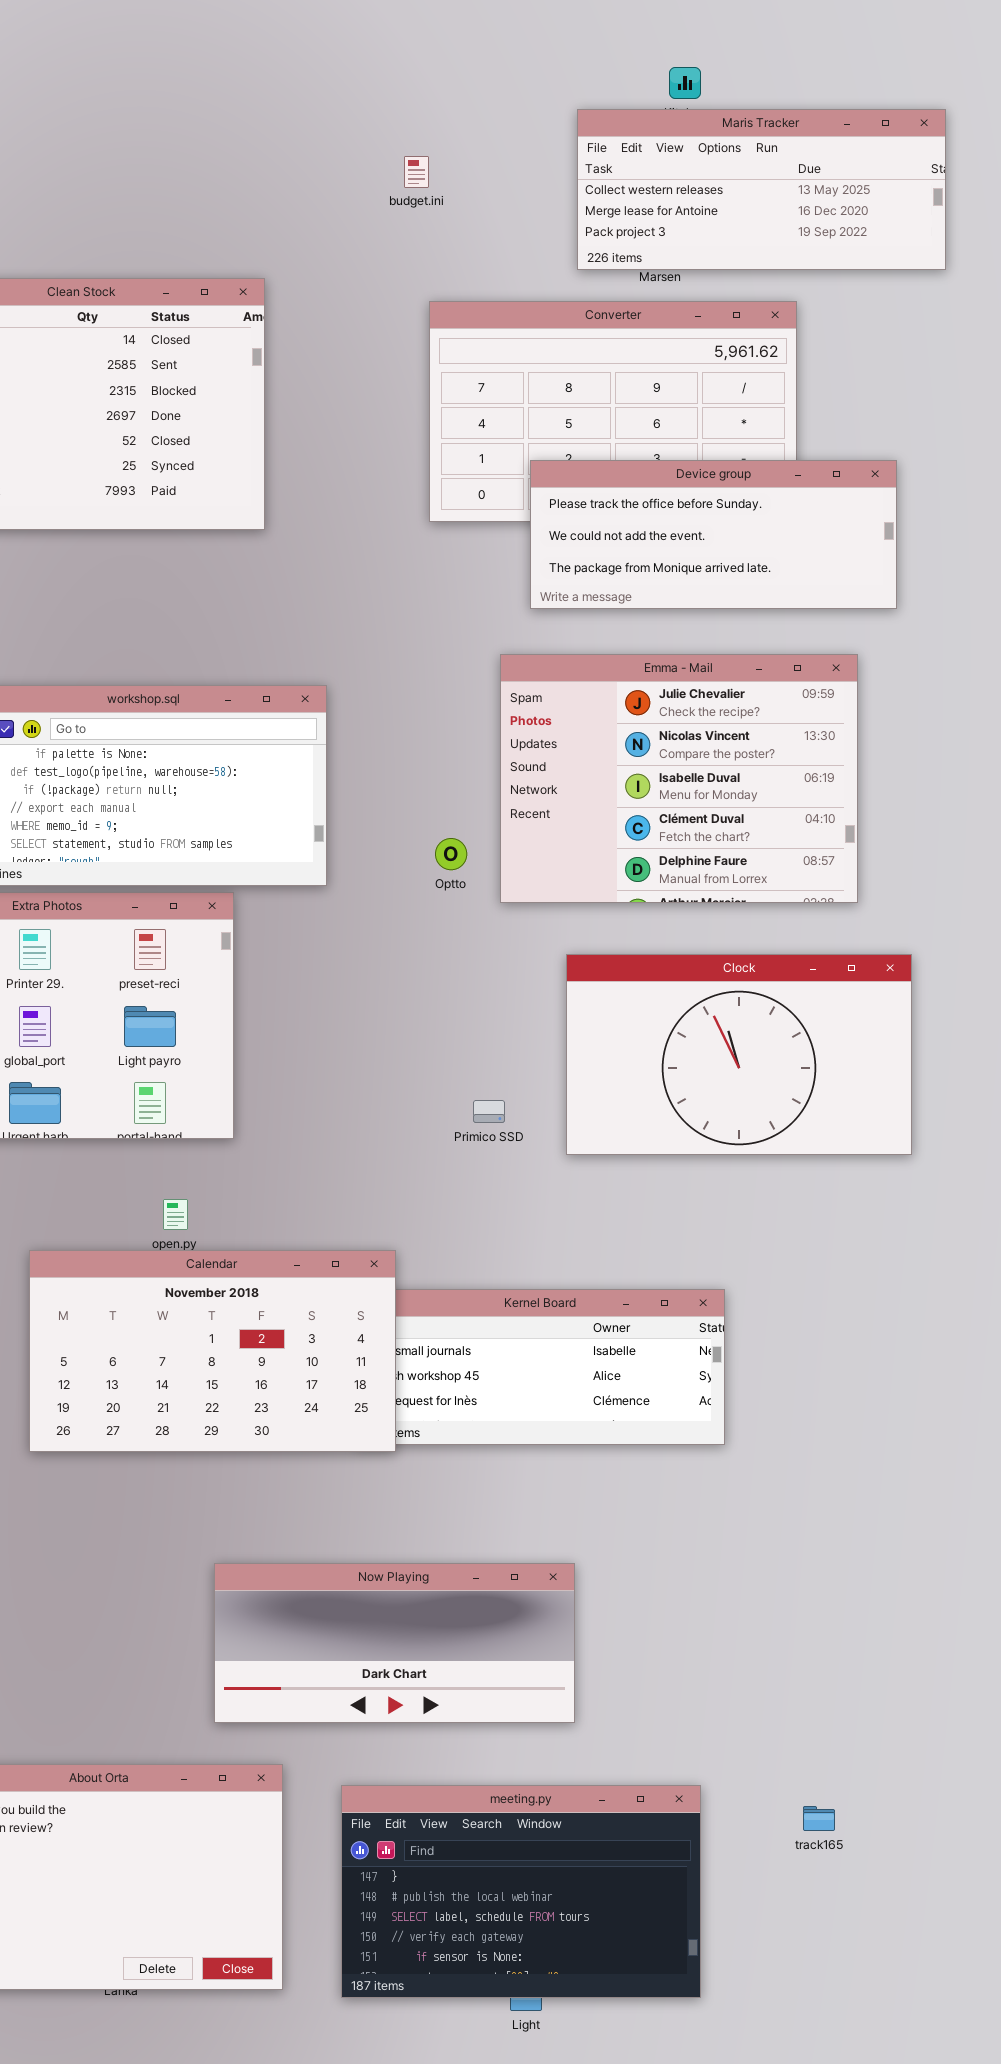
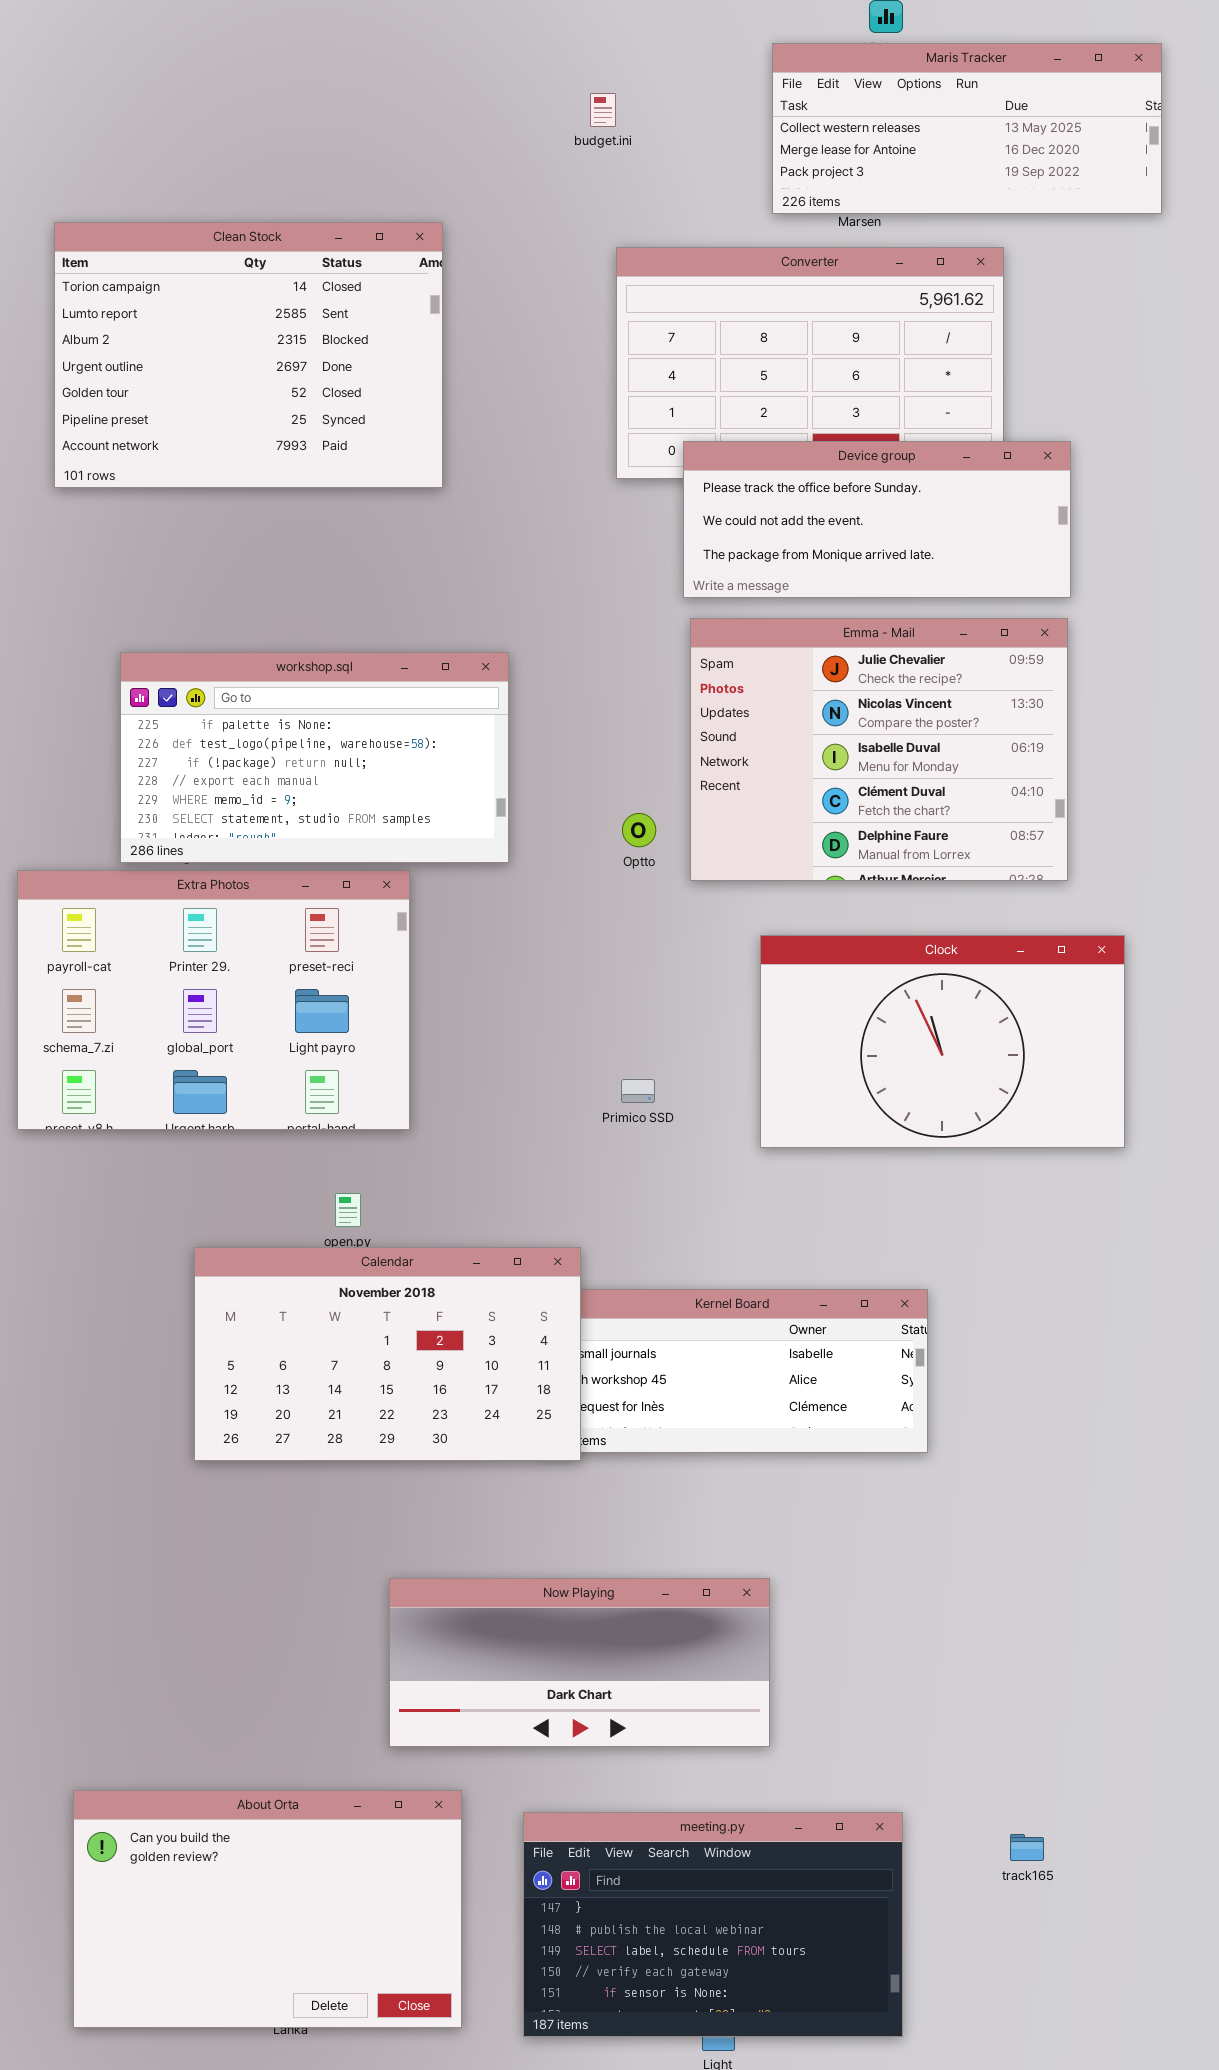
Device group: [530,460,897,609] -> [683,441,1071,598], moved
Primico SSD: [473,1100,505,1123] -> [621,1079,655,1103], moved

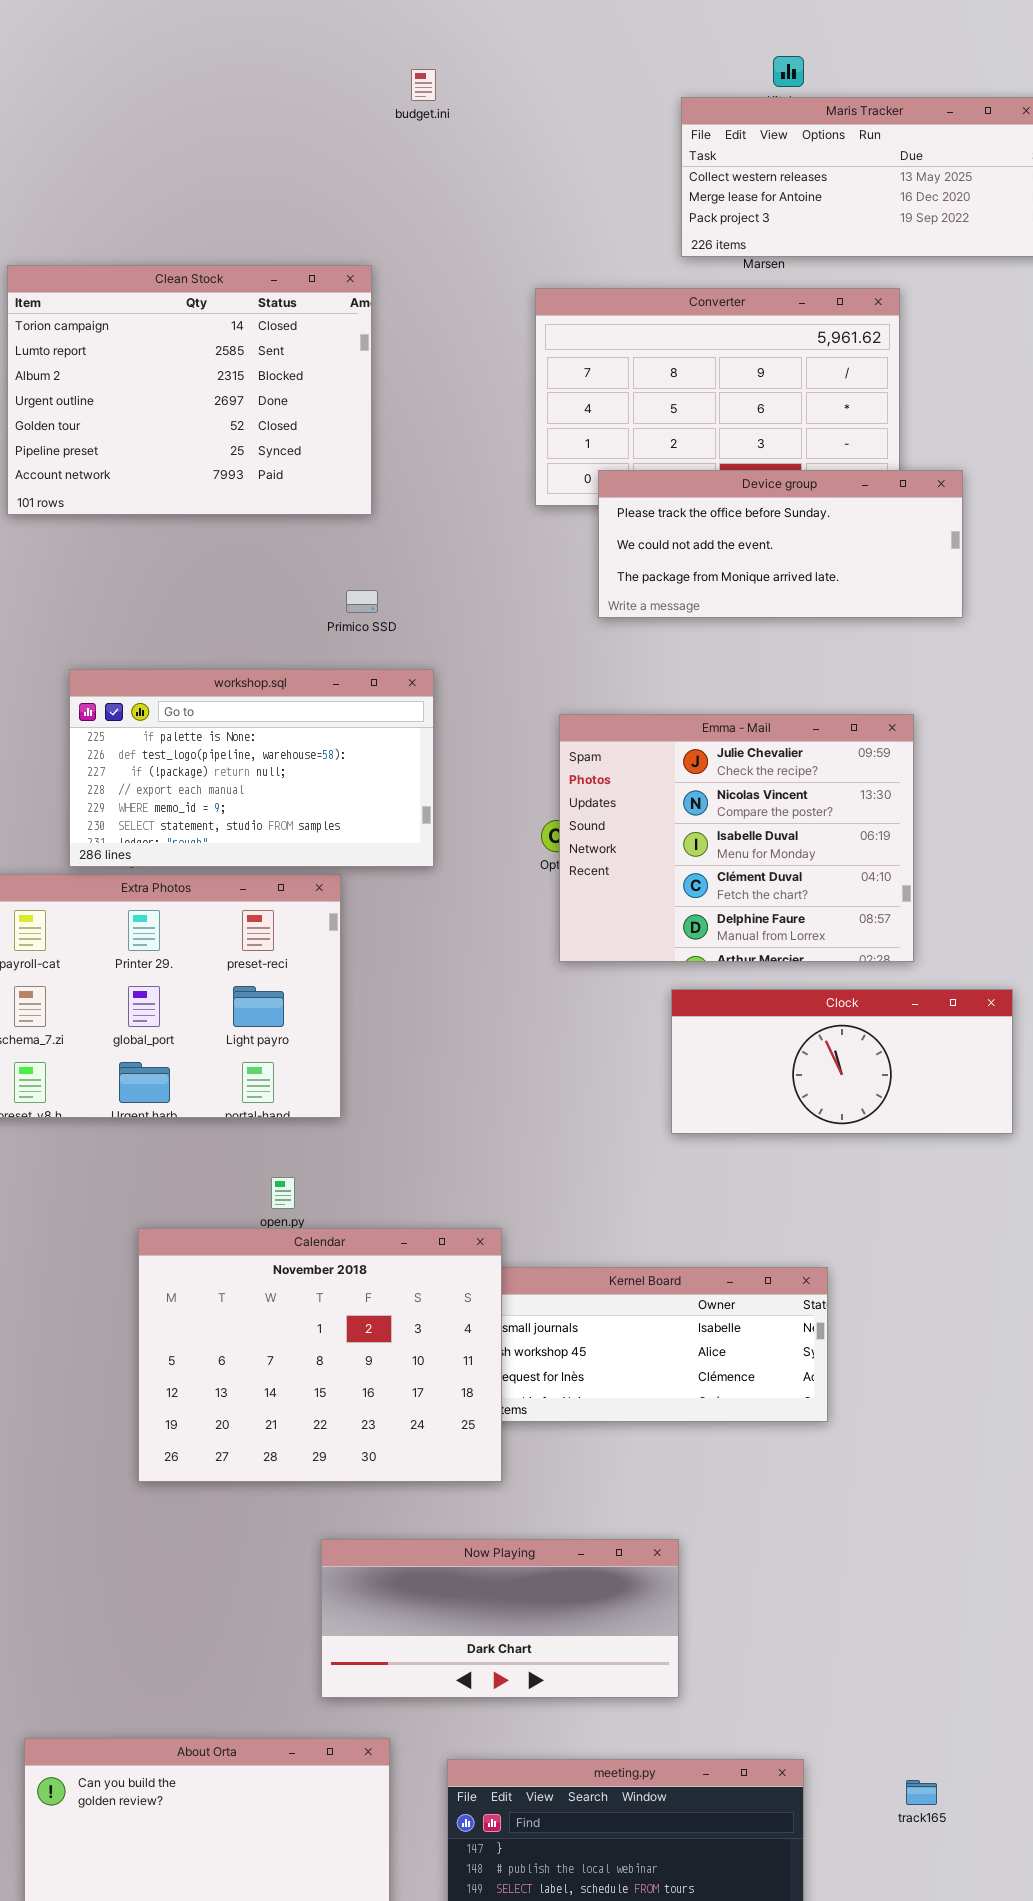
budget.ini: [590,93,616,127] -> [411,69,436,101], moved
Emma - Mail: [690,618,1068,881] -> [559,714,914,962], moved
Clock: [760,935,1125,1148] -> [671,989,1013,1134], resized
Primico SSD: [621,1079,655,1103] -> [346,590,378,613], moved
Calendar: [194,1247,581,1461] -> [138,1228,502,1482], resized

